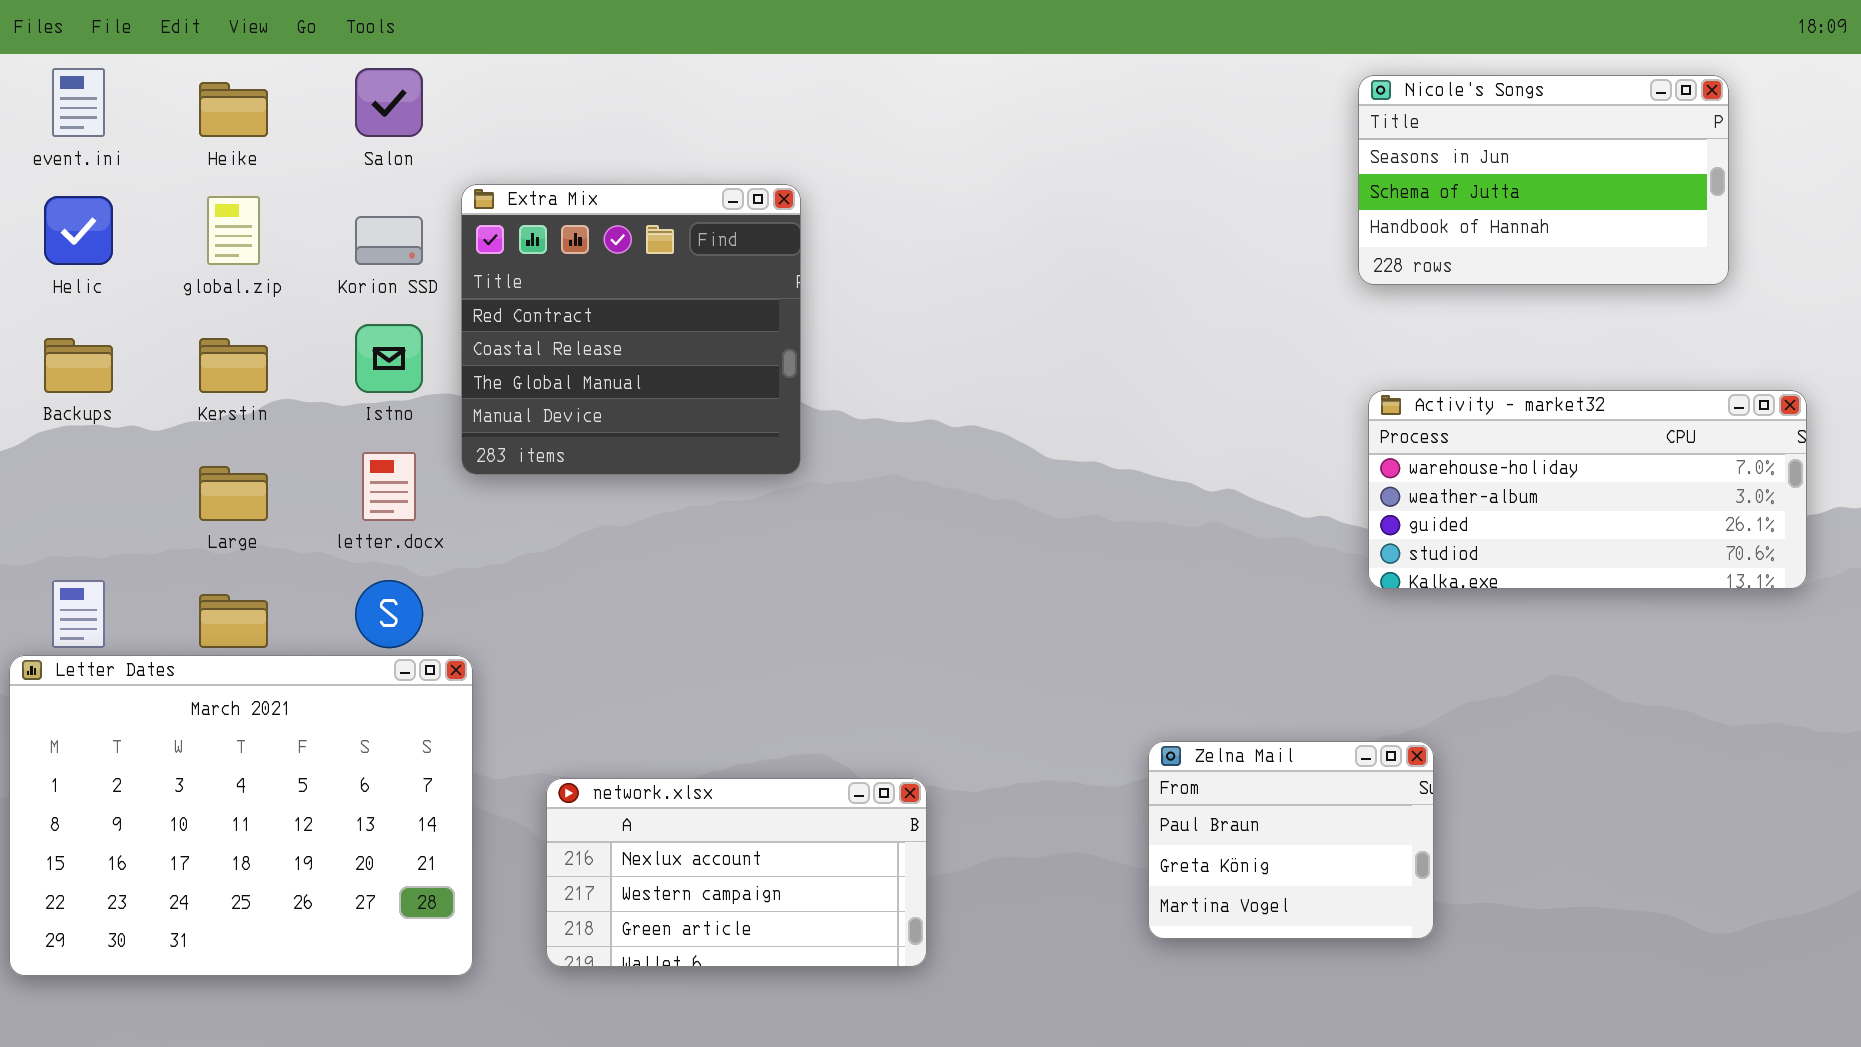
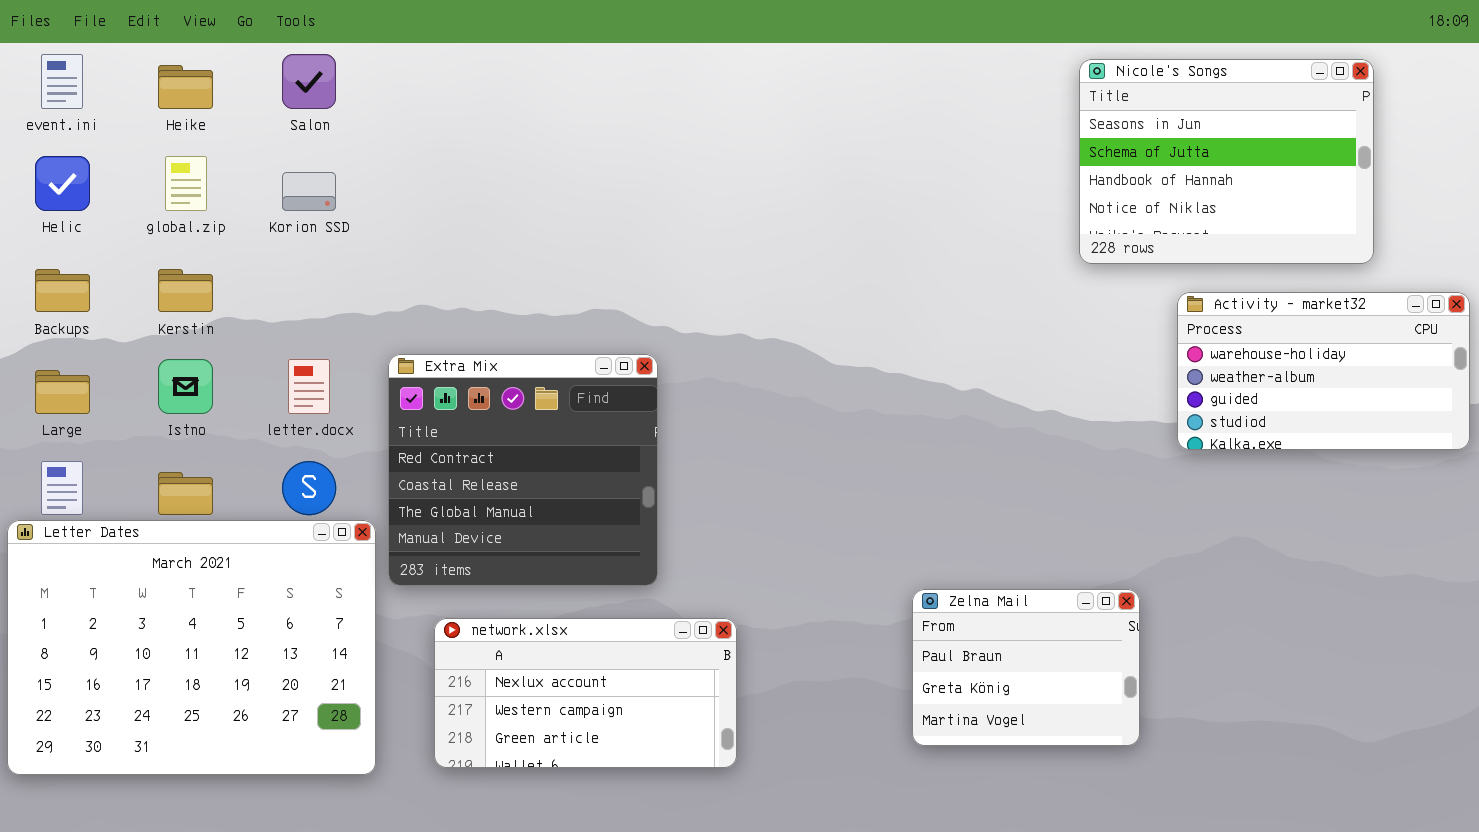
Nicole's Songs: [1358,75,1729,285] -> [1079,59,1374,264], resized
Extra Mix: [461,184,801,475] -> [388,354,658,586], moved
Istno: [355,324,423,393] -> [158,359,213,414], moved
Activity - market32: [1368,390,1807,589] -> [1177,292,1470,450], moved, resized
Large: [199,466,268,521] -> [35,370,90,414], moved

